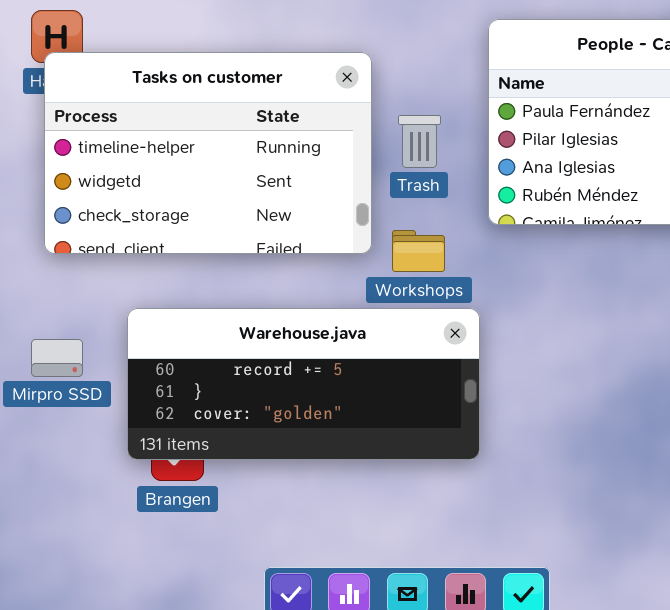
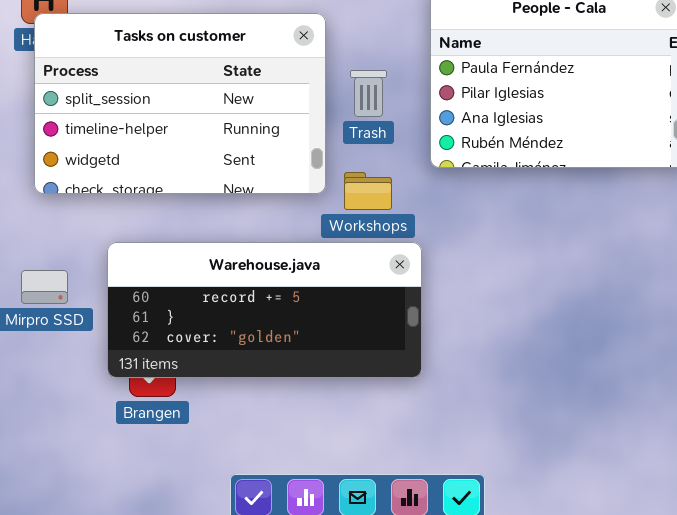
Tasks on customer: [44,52,372,254] -> [34,13,326,194], scrolled up 1 row

